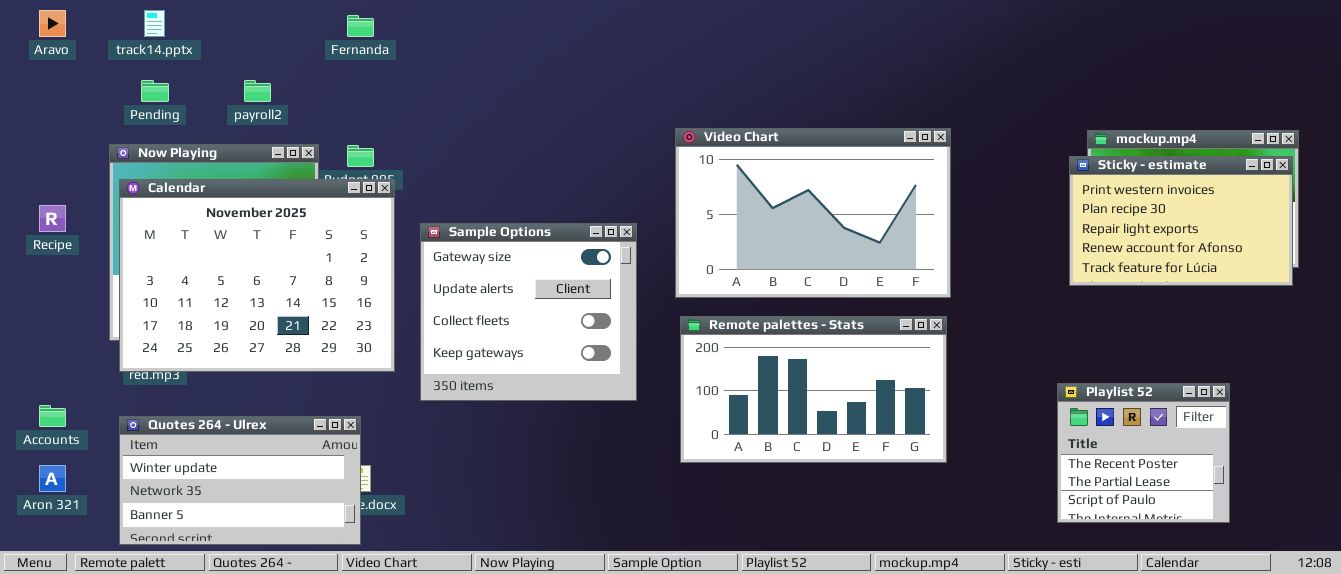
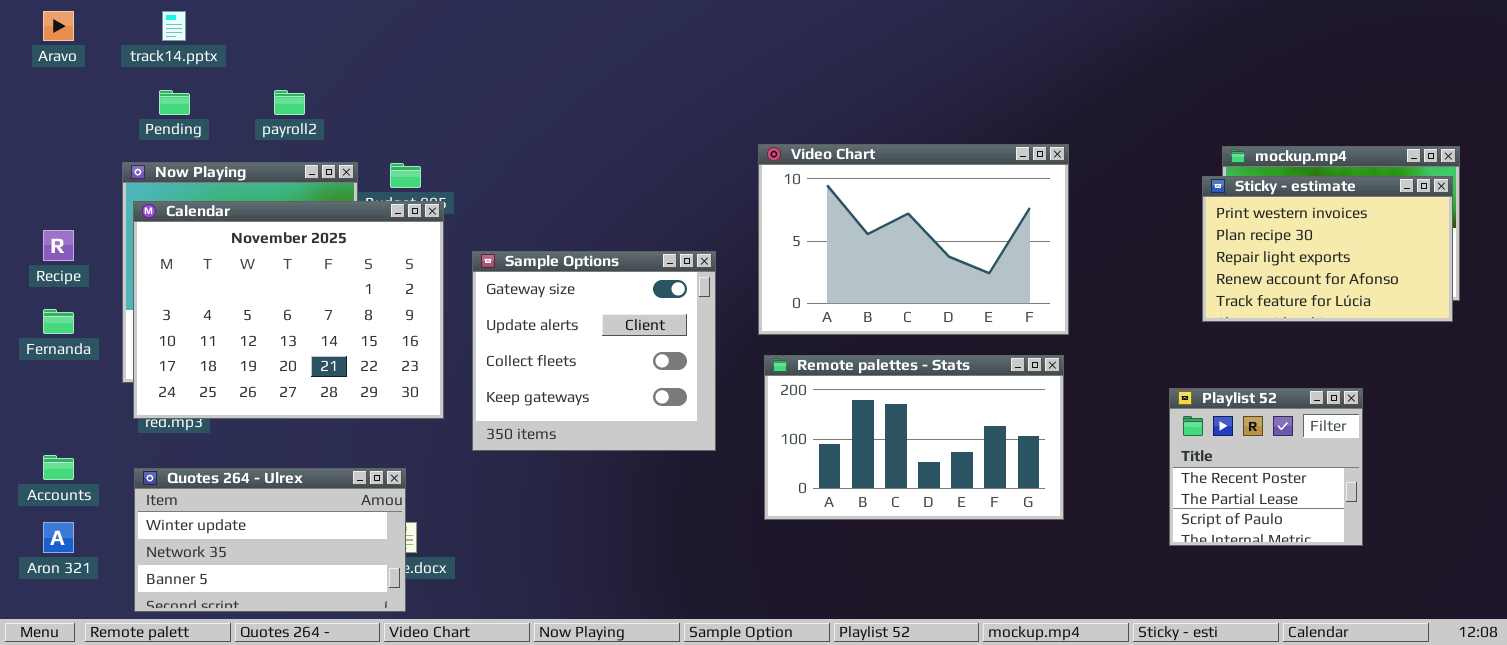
Fernanda: [347,15,374,37] -> [43,309,74,334], moved
Playlist 52: [1057,383,1230,523] -> [1169,388,1363,546], moved

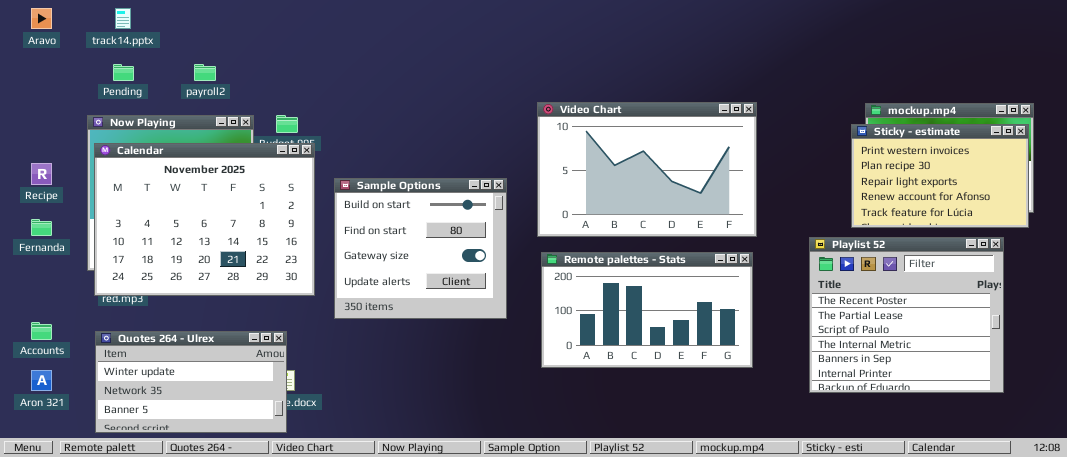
Sample Options: [472,251,716,451] -> [334,178,507,319], scrolled up 2 rows
Playlist 52: [1169,388,1363,546] -> [809,237,1004,393], moved, resized

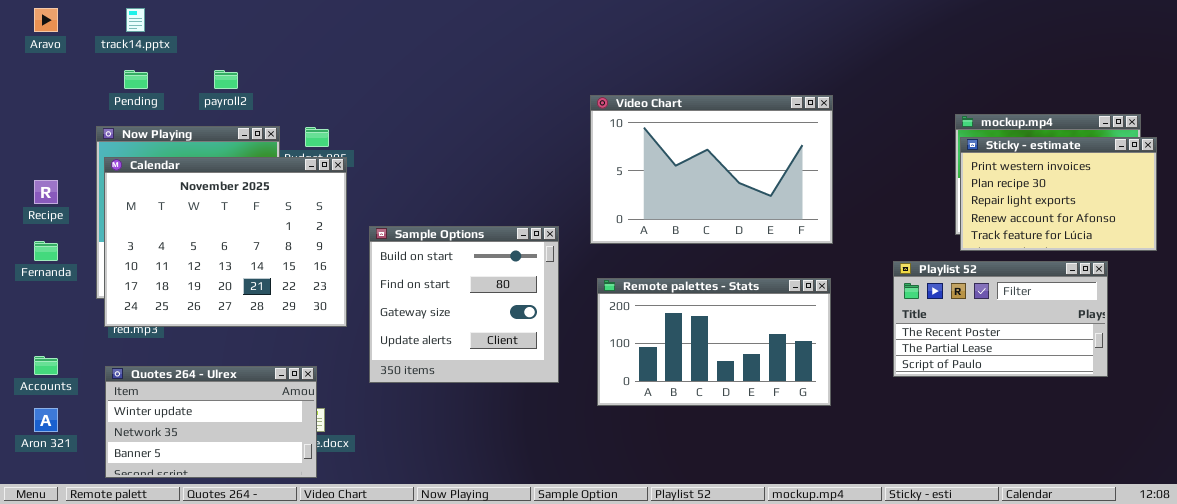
Video Chart: [537,102,757,237] -> [590,95,833,244], moved
Sticky - estimate: [851,124,1029,228] -> [960,137,1157,251], moved
Sample Options: [334,178,507,319] -> [369,226,559,383], moved
Playlist 52: [809,237,1004,393] -> [893,261,1108,377], resized

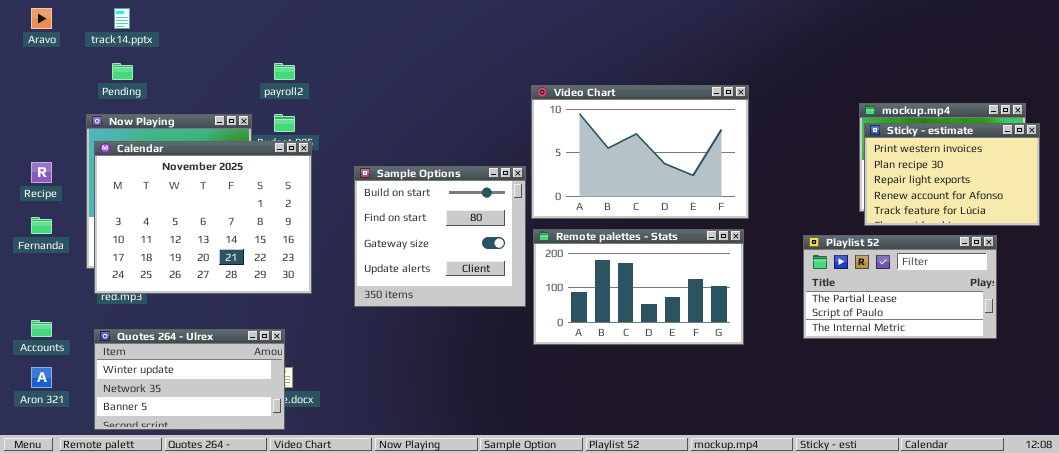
payroll2: [214,70,238,89] -> [274,63,295,80], moved
Sample Options: [369,226,559,383] -> [354,166,526,307], moved
Playlist 52: [893,261,1108,377] -> [803,235,997,339], scrolled down 1 row
Remote palettes - Stats: [597,278,831,406] -> [533,229,744,345], moved

